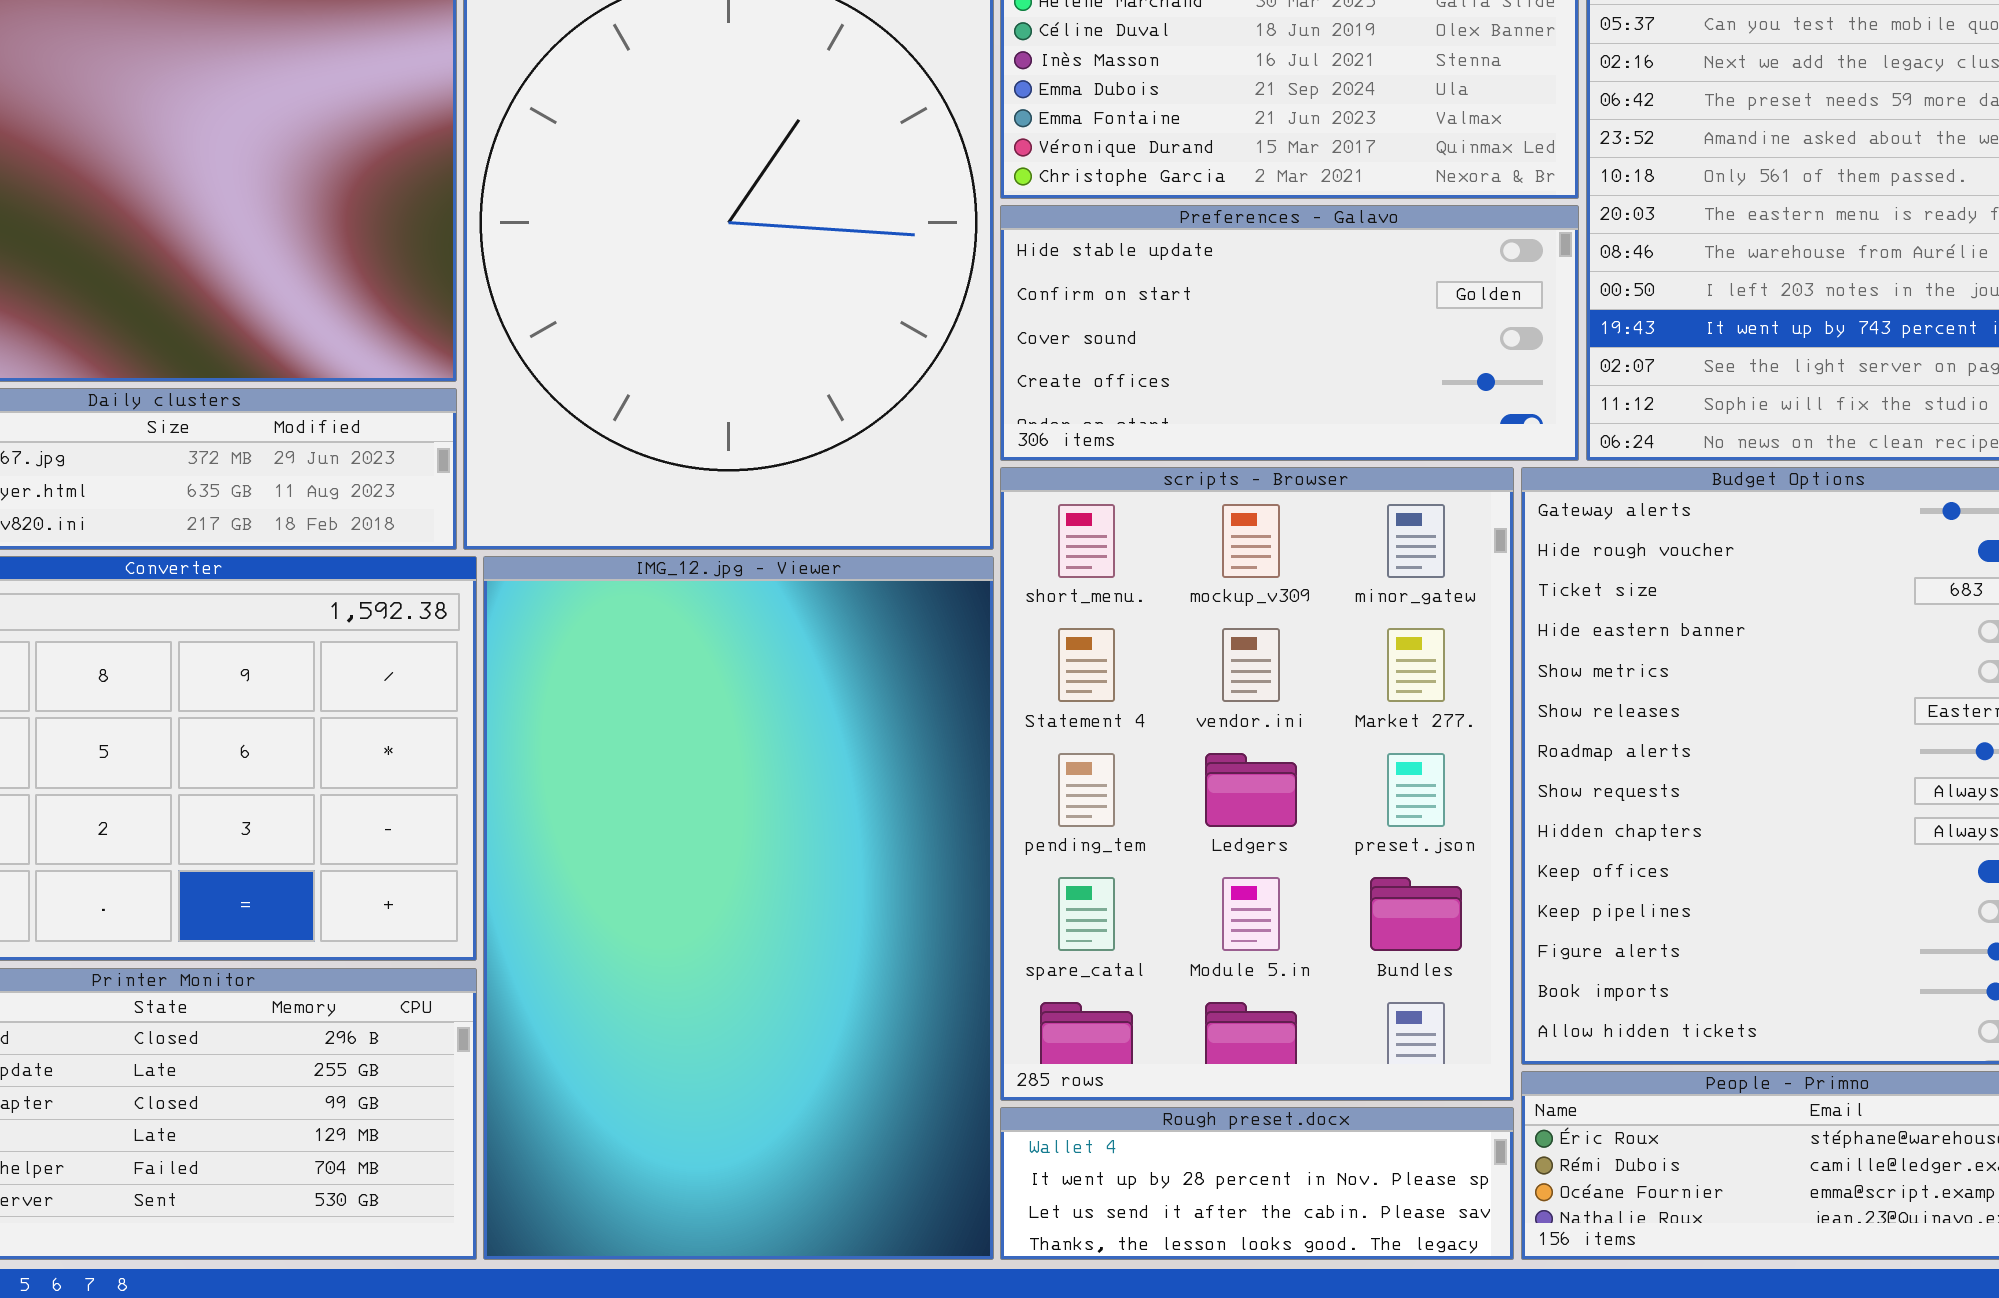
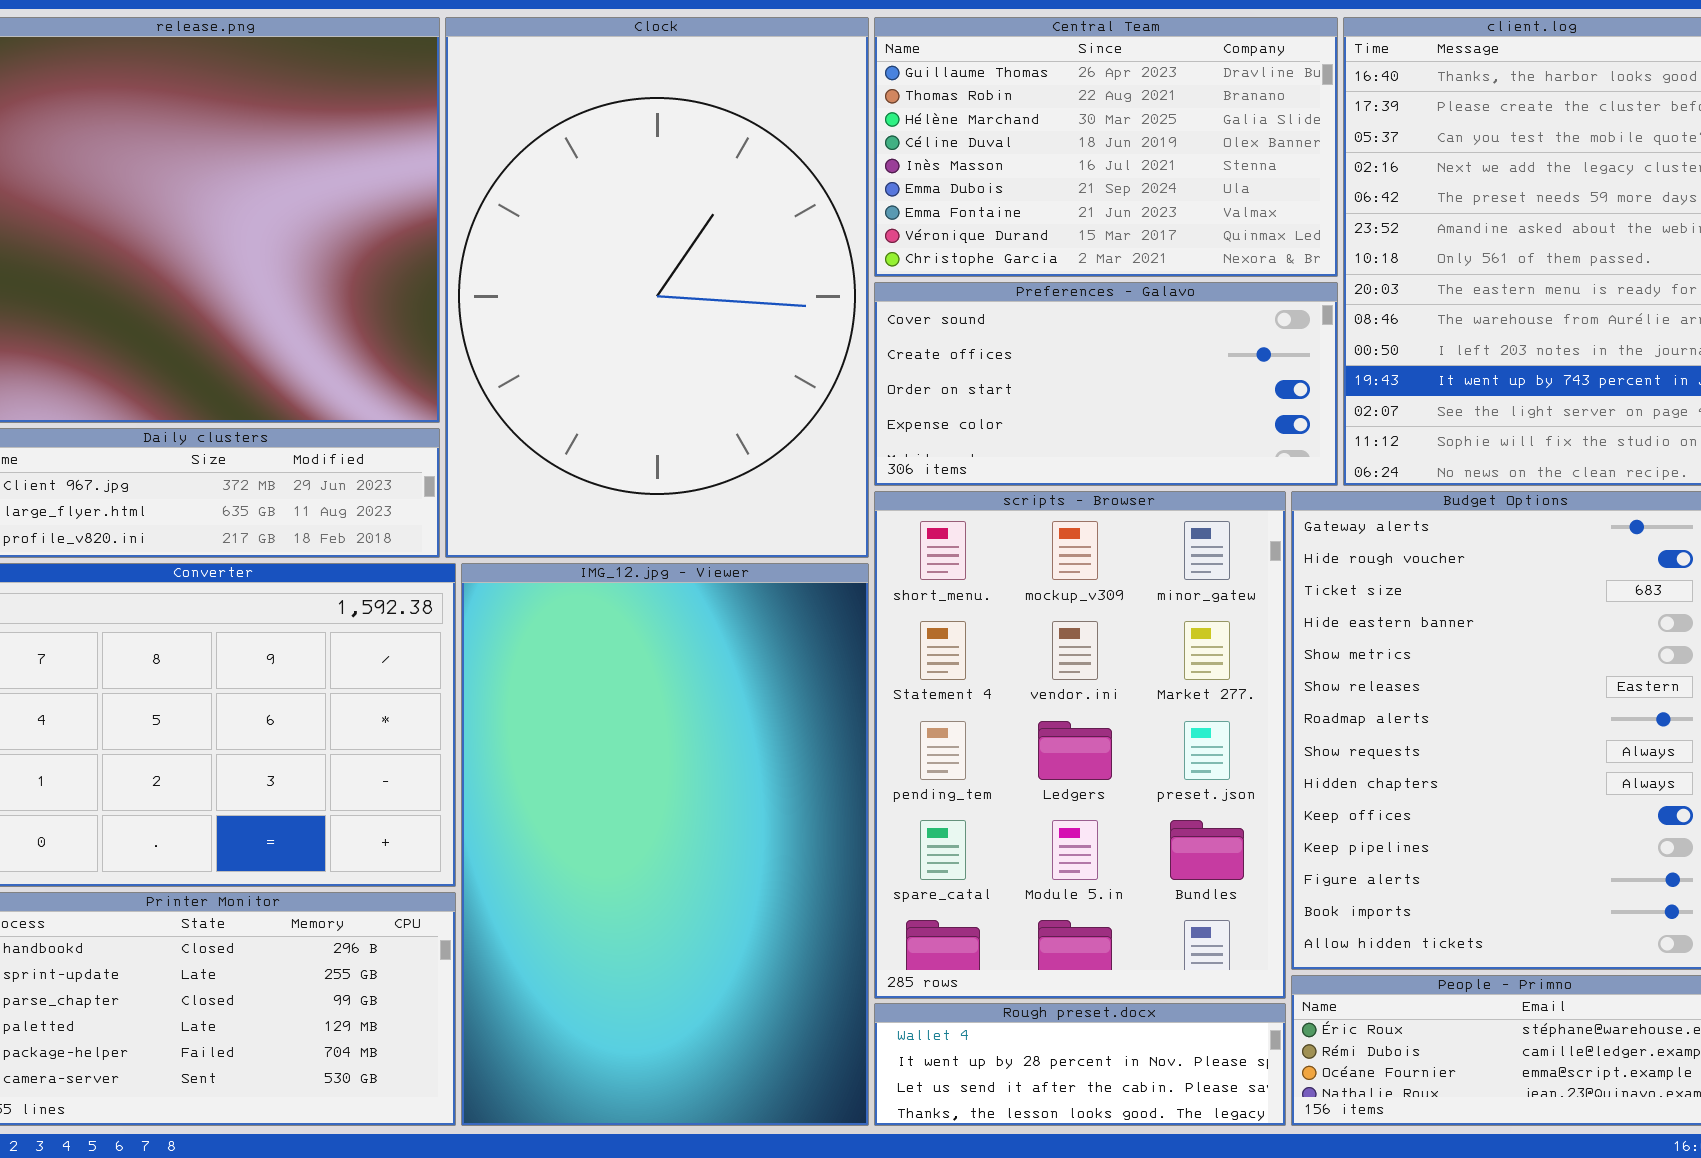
Preferences - Galavo: [1000,205,1579,461] -> [874,282,1338,486], scrolled down 2 rows

